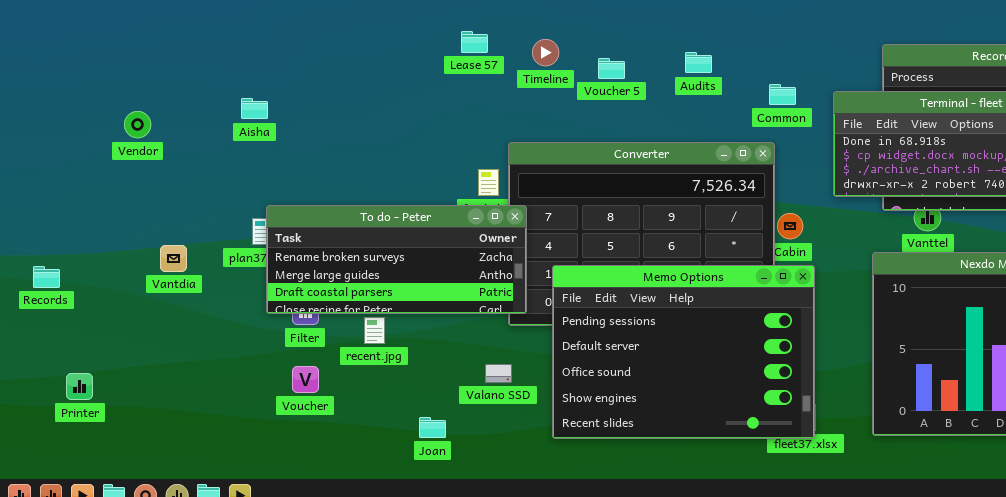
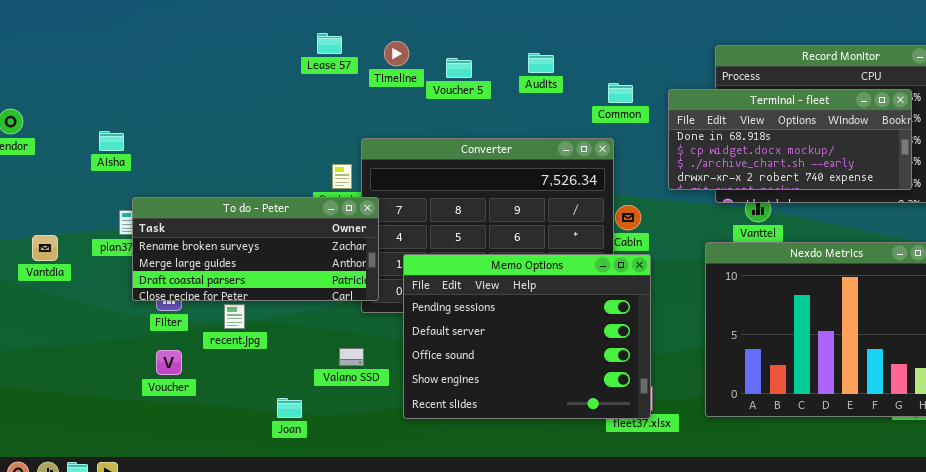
Aisha: [241,98,268,119] -> [99,131,124,151], moved

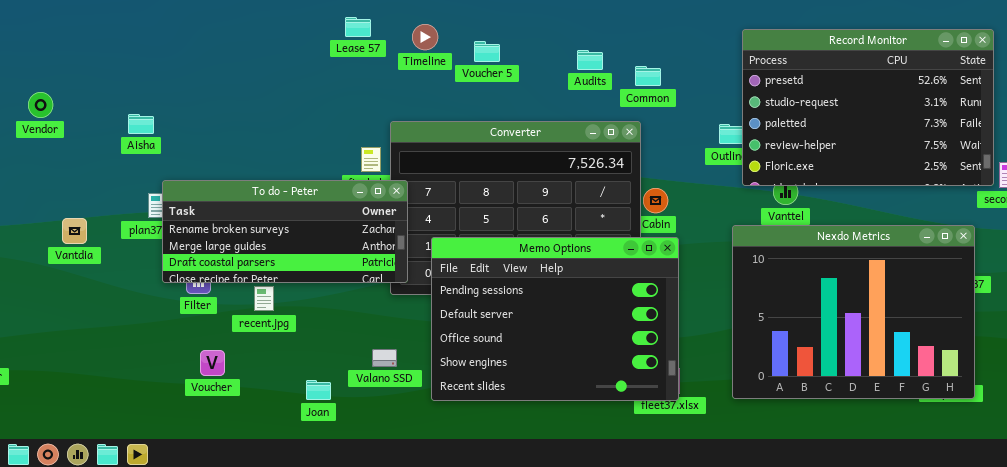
Audits: [528,53,554,73] -> [577,50,603,70], moved
Terminal - fleet: [668,89,912,190] -> none, closed
Valano SSD: [339,348,364,366] -> [372,349,397,367], moved
Voucher: [156,350,182,375] -> [200,350,225,376], moved

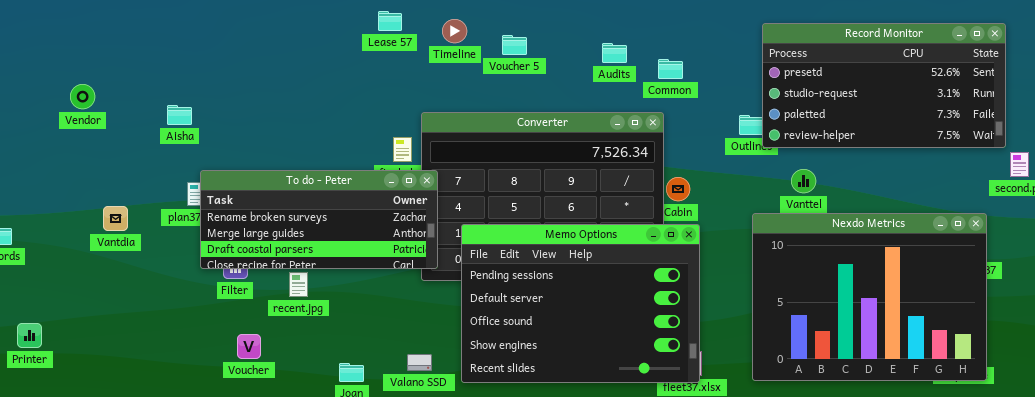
Record Monitor: [742,29,994,186] -> [762,23,1006,148], resized
Valano SSD: [372,349,397,367] -> [407,354,432,371], moved

